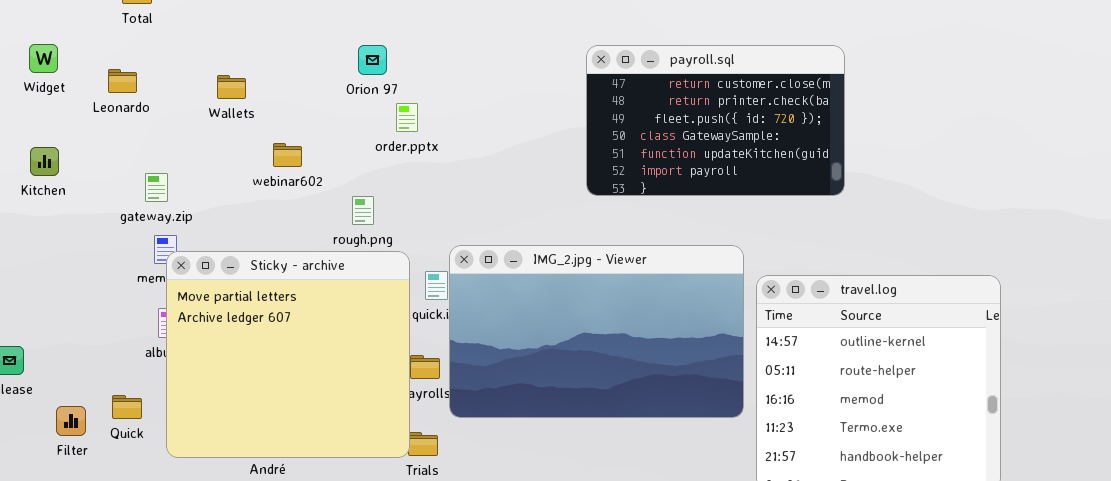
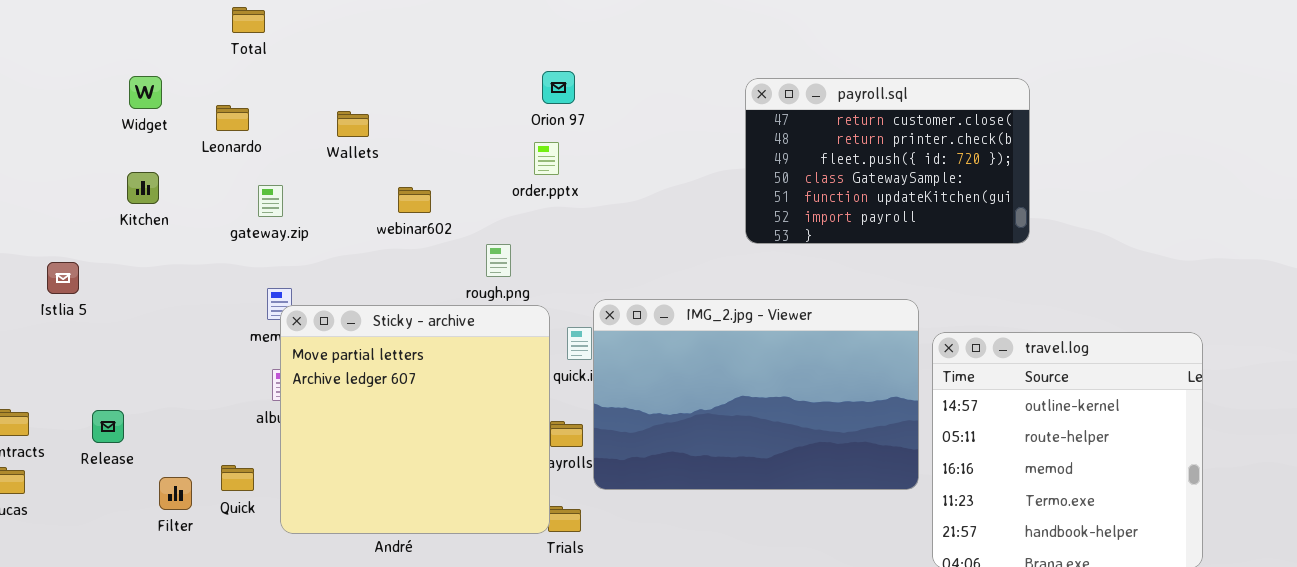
Orion 97: [358,45,387,75] -> [542,71,575,104], moved
Kitchen: [30,147,59,176] -> [127,172,159,204], moved
gateway.zip: [145,173,168,202] -> [258,185,283,217], moved

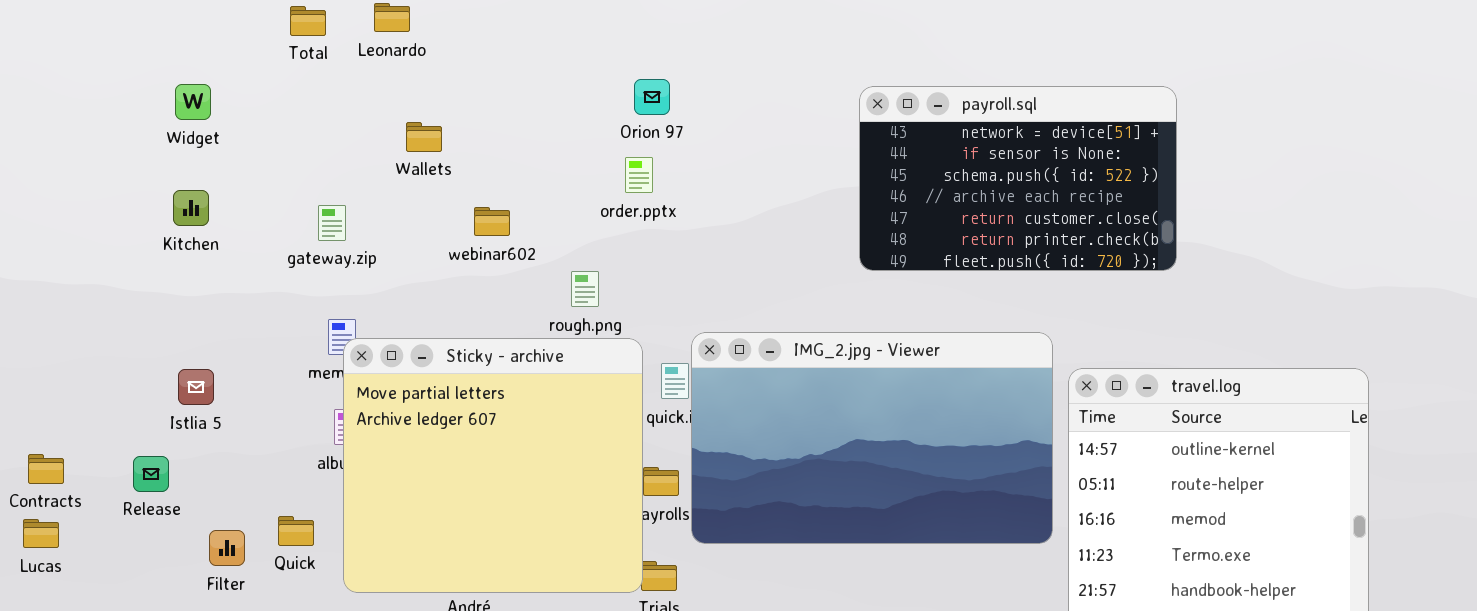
payroll.sql: [745,78,1030,244] -> [859,86,1177,271], scrolled up 4 rows
Leonardo: [216,105,249,131] -> [374,3,410,32], moved
Istlia 5: [47,262,79,294] -> [178,369,214,405], moved

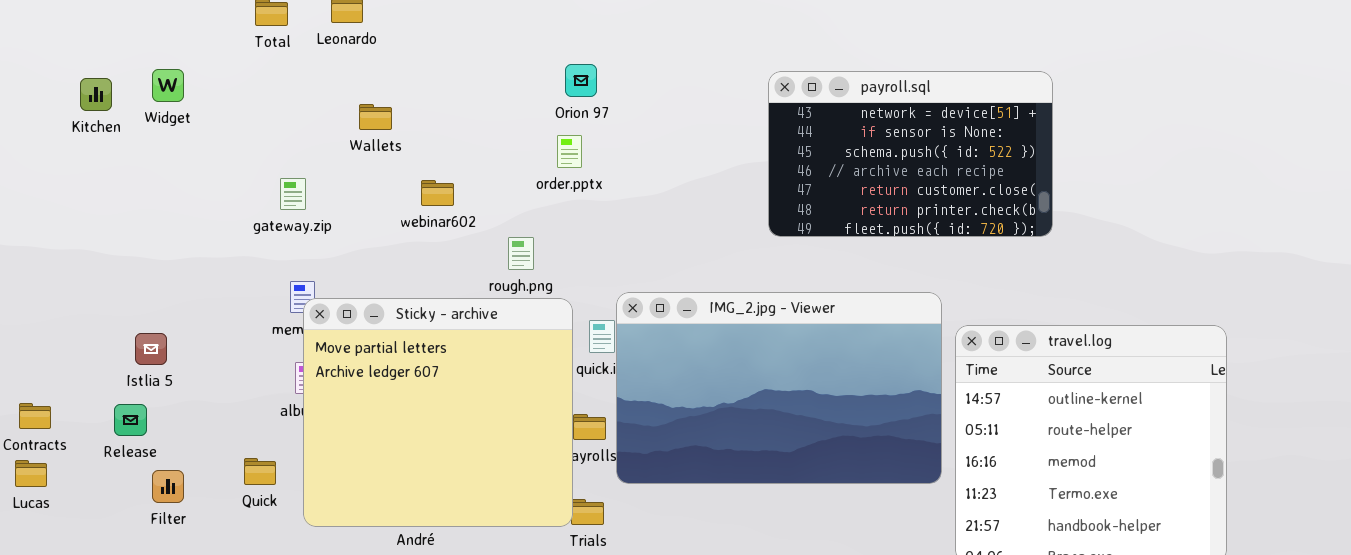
Kitchen: [173,190,209,226] -> [80,78,112,111], moved
Istlia 5: [178,369,214,405] -> [135,333,167,365], moved
Filter: [209,530,245,566] -> [152,470,184,503], moved

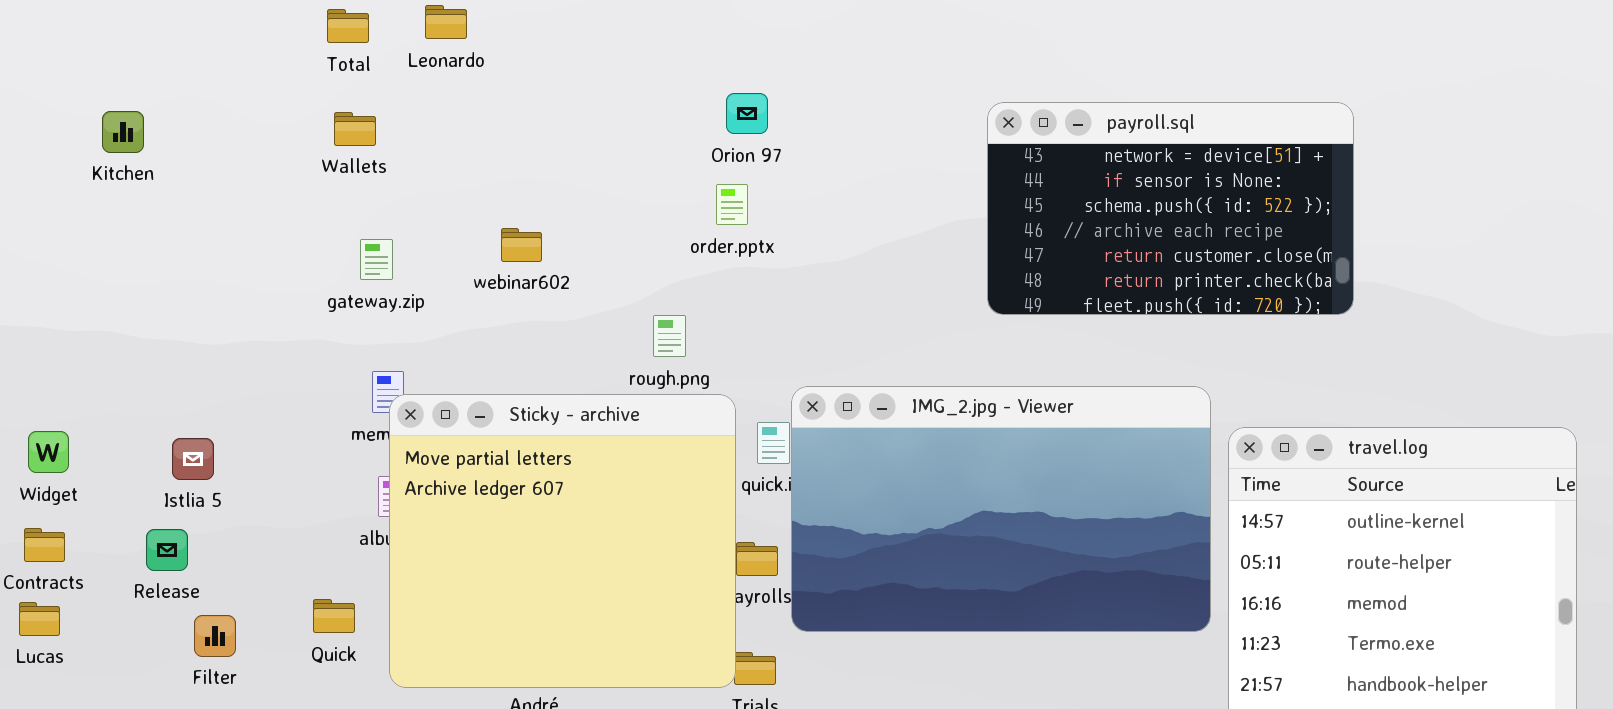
Widget: [152,69,184,102] -> [28,431,69,473], moved
Wallets: [359,104,392,130] -> [334,112,376,146], moved
webinar602: [421,180,454,206] -> [501,228,542,262], moved

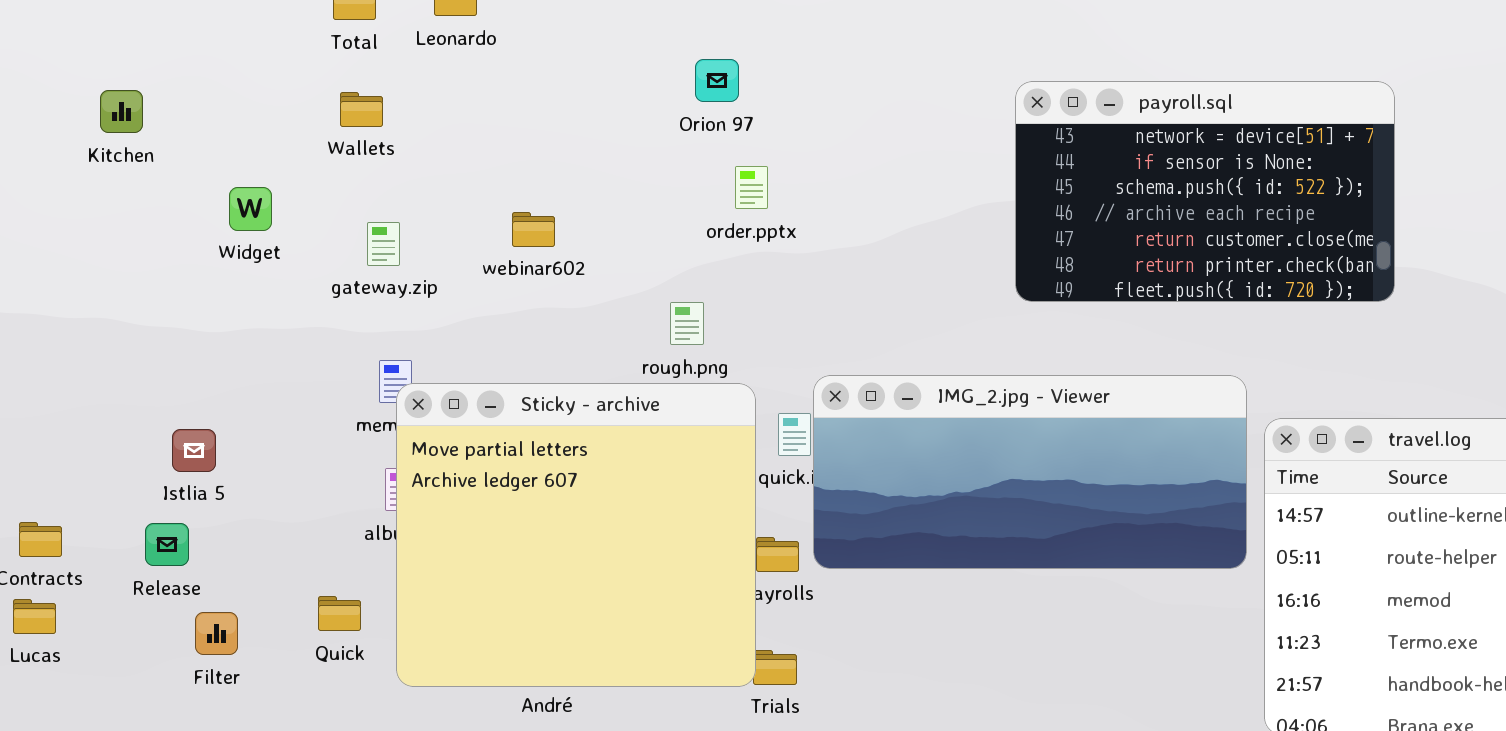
Orion 97: [726,93,768,134] -> [695,59,739,102], moved
IMG_2.jpg - Viewer: [791,386,1211,632] -> [813,375,1247,569], resized
Widget: [28,431,69,473] -> [229,187,272,231], moved

